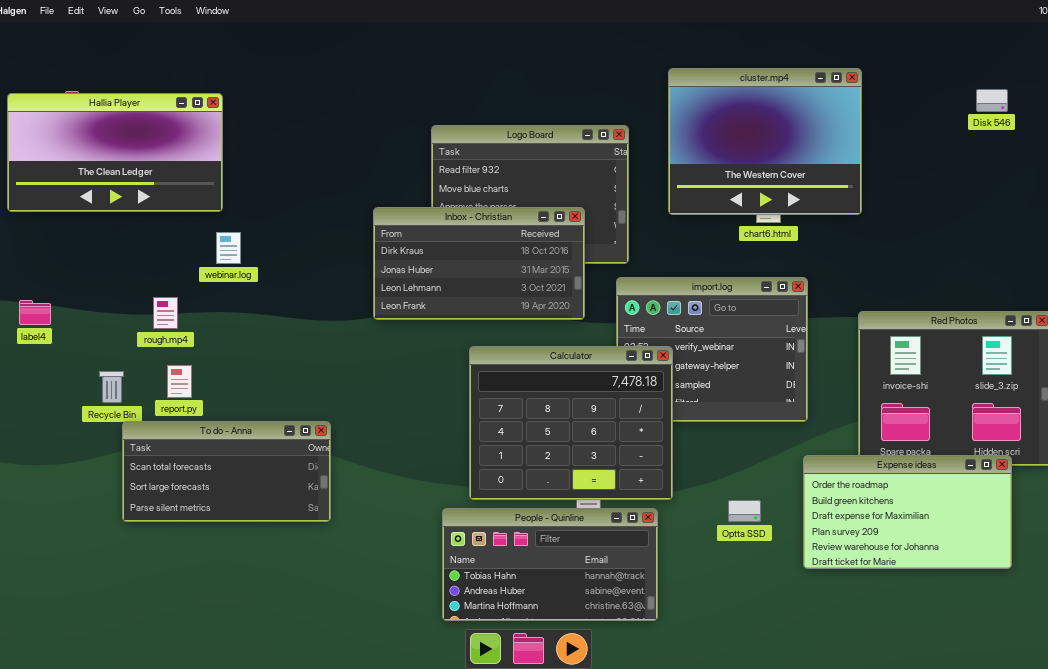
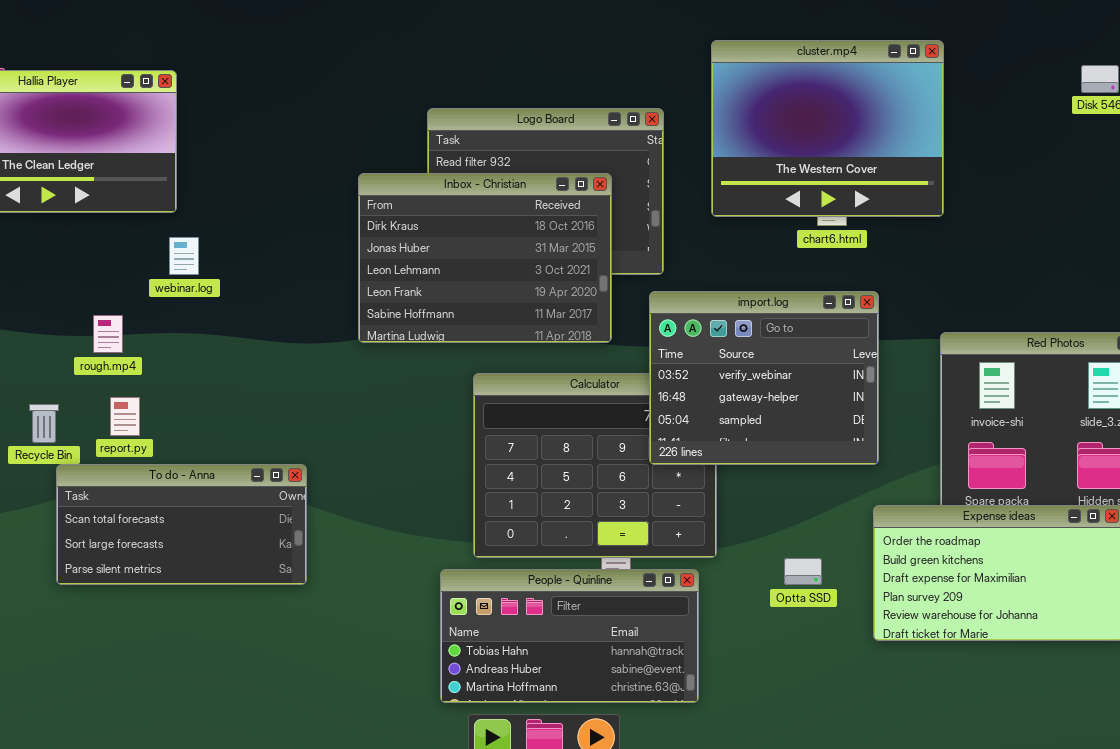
Inbox - Christian: [373,207,585,320] -> [358,173,612,343], resized
import.log: [616,277,808,422] -> [649,291,879,465], raised

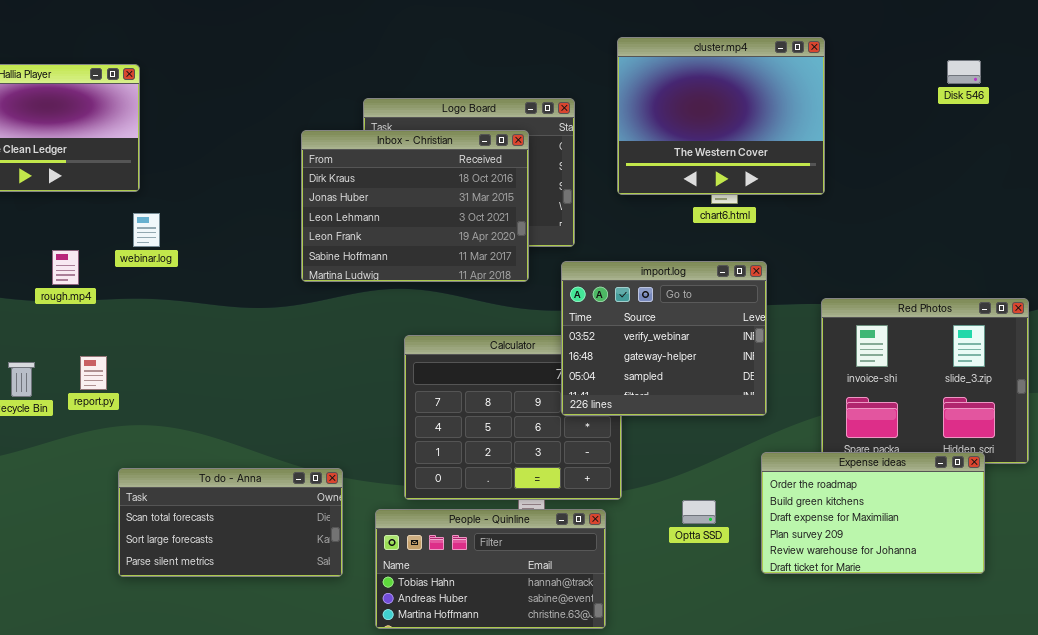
Inbox - Christian: [358,173,612,343] -> [301,130,529,282], moved
rough.mp4: [93,315,123,353] -> [52,250,79,285], moved
To do - Anna: [56,464,307,585] -> [118,468,343,577], moved

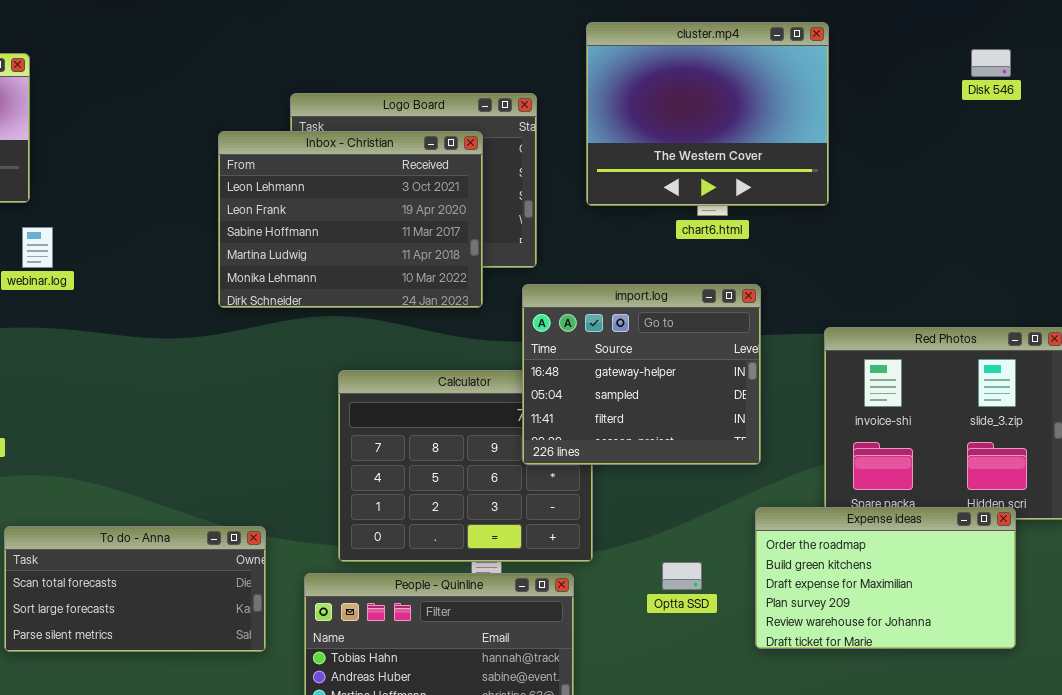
Inbox - Christian: [301,130,529,282] -> [218,131,483,308], scrolled down 2 rows
import.log: [561,261,767,416] -> [522,284,761,465], scrolled down 1 row

